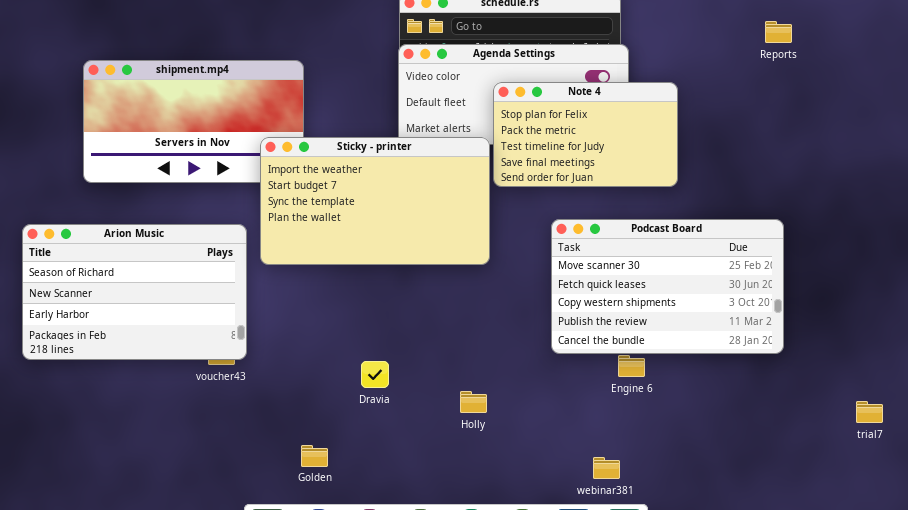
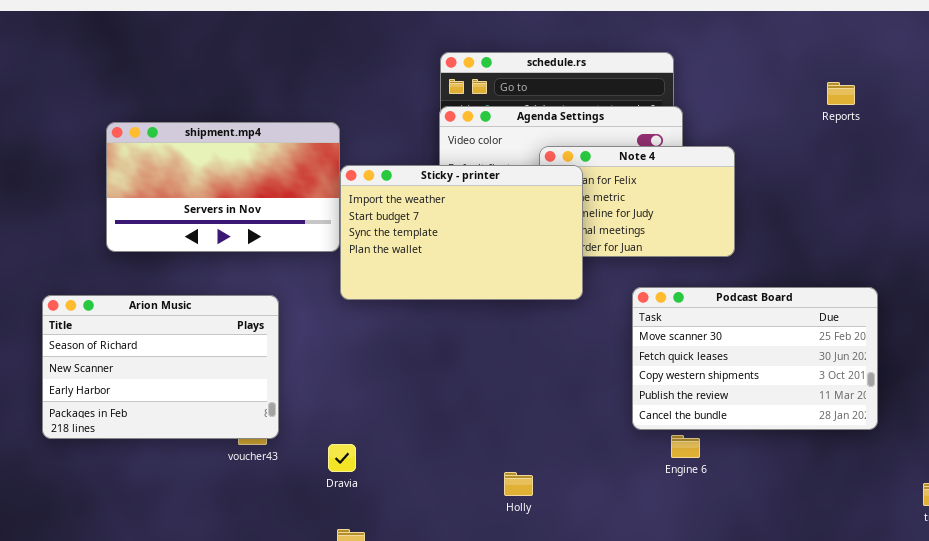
Sticky - printer: [260,137,490,265] -> [340,165,583,300], moved
Podcast Board: [551,219,784,354] -> [632,287,878,430], moved
Dravia: [361,361,389,388] -> [328,444,356,472], moved

